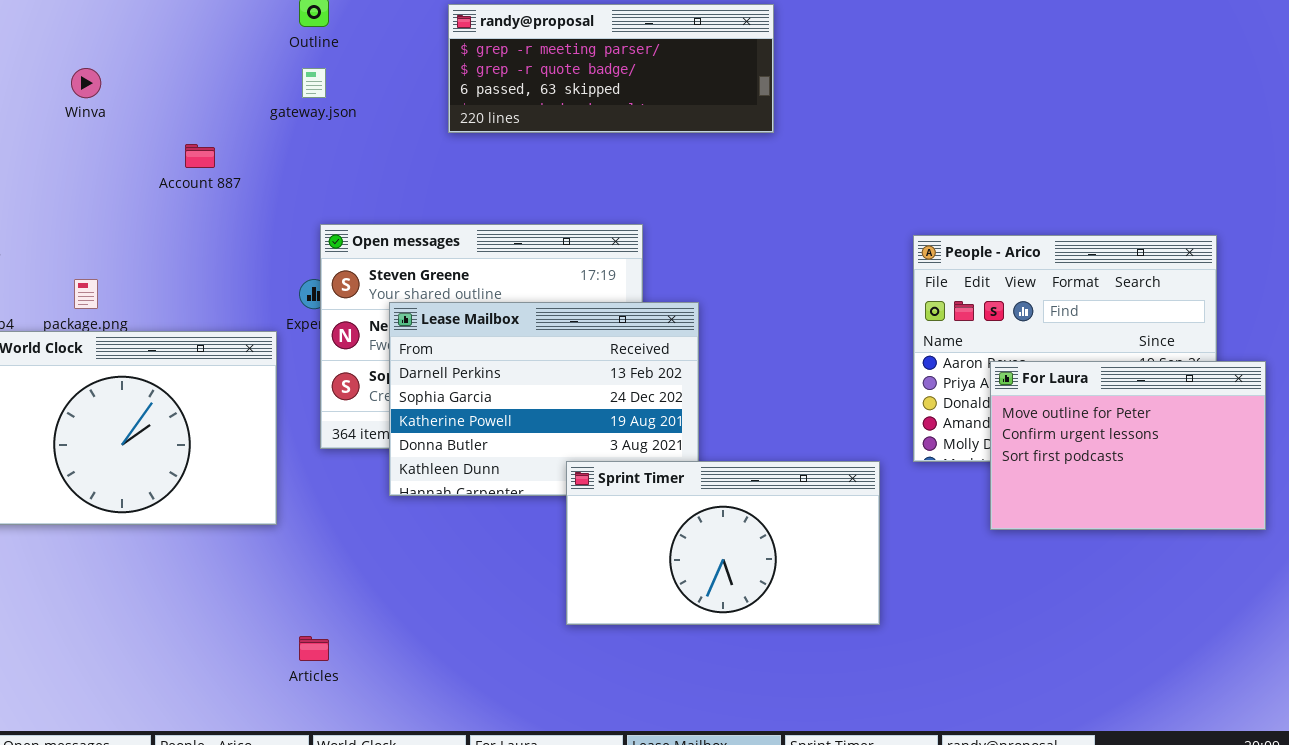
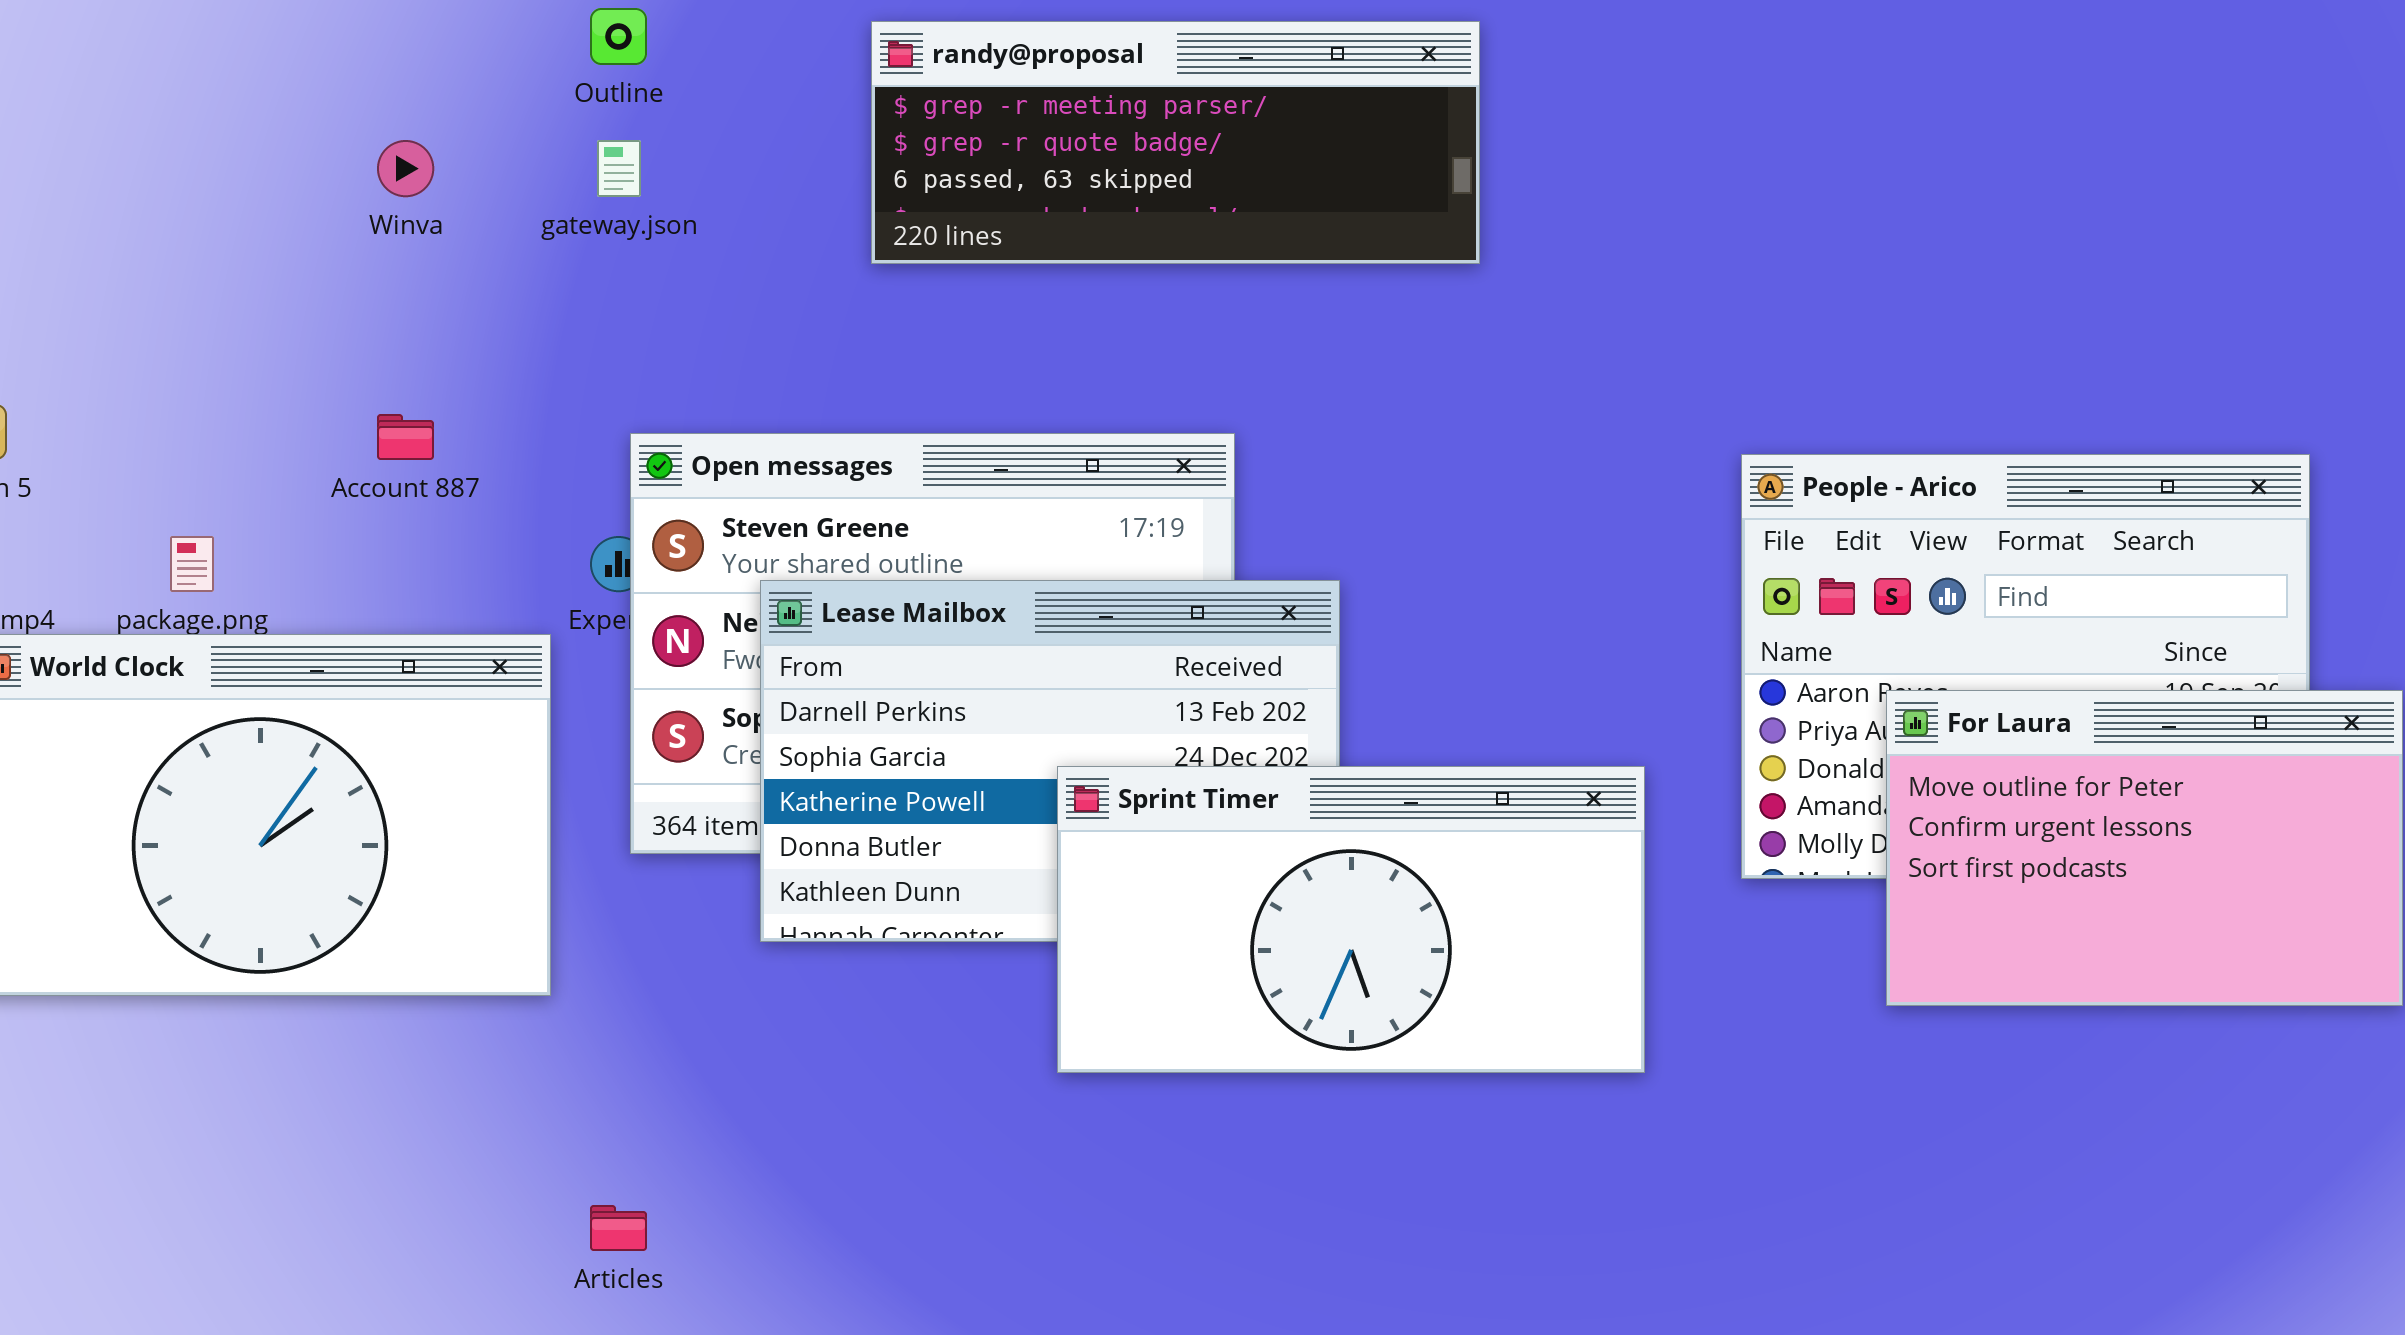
Winva: [71,68,101,98] -> [377,140,434,197], moved
Account 887: [185,144,215,168] -> [377,414,434,460], moved
Sprint Timer: [566,461,880,625] -> [1057,766,1645,1073], moved

